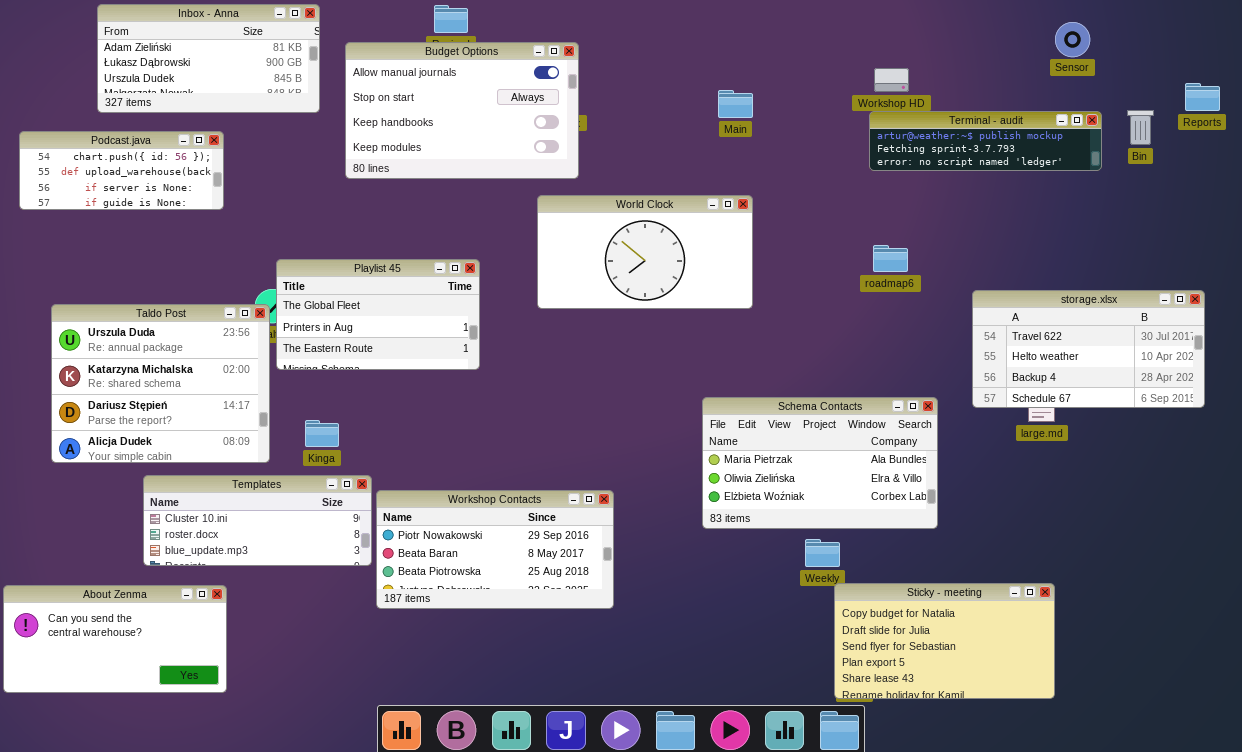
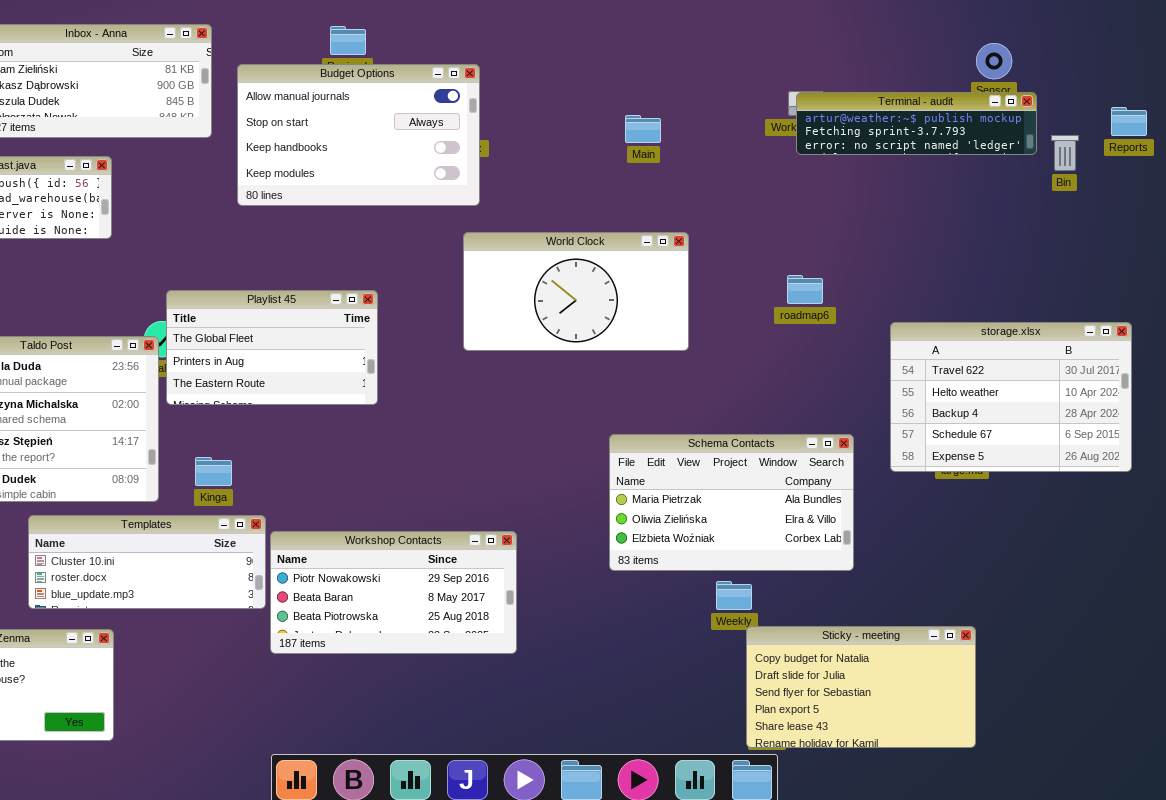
Terminal - audit: [869,111,1102,171] -> [796,92,1037,155], moved
World Clock: [537,195,753,309] -> [463,232,689,351], moved
storage.xlsx: [972,290,1205,408] -> [890,322,1132,472], resized

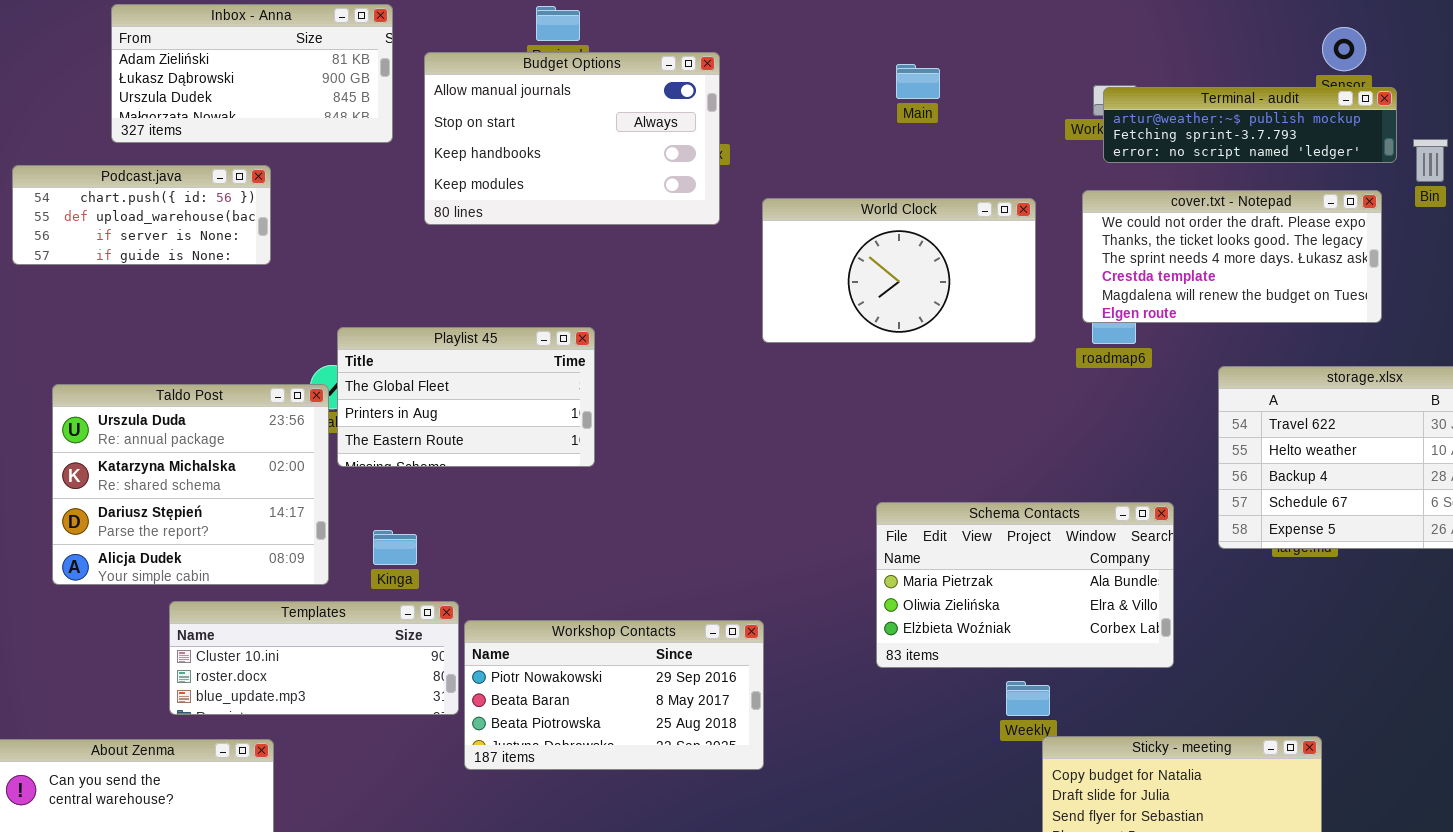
Main: [625,115,661,143] -> [896,64,940,99], moved
cover.txt - Notepad: none -> [1082,190,1382,323], opened
World Clock: [463,232,689,351] -> [762,198,1036,343], moved

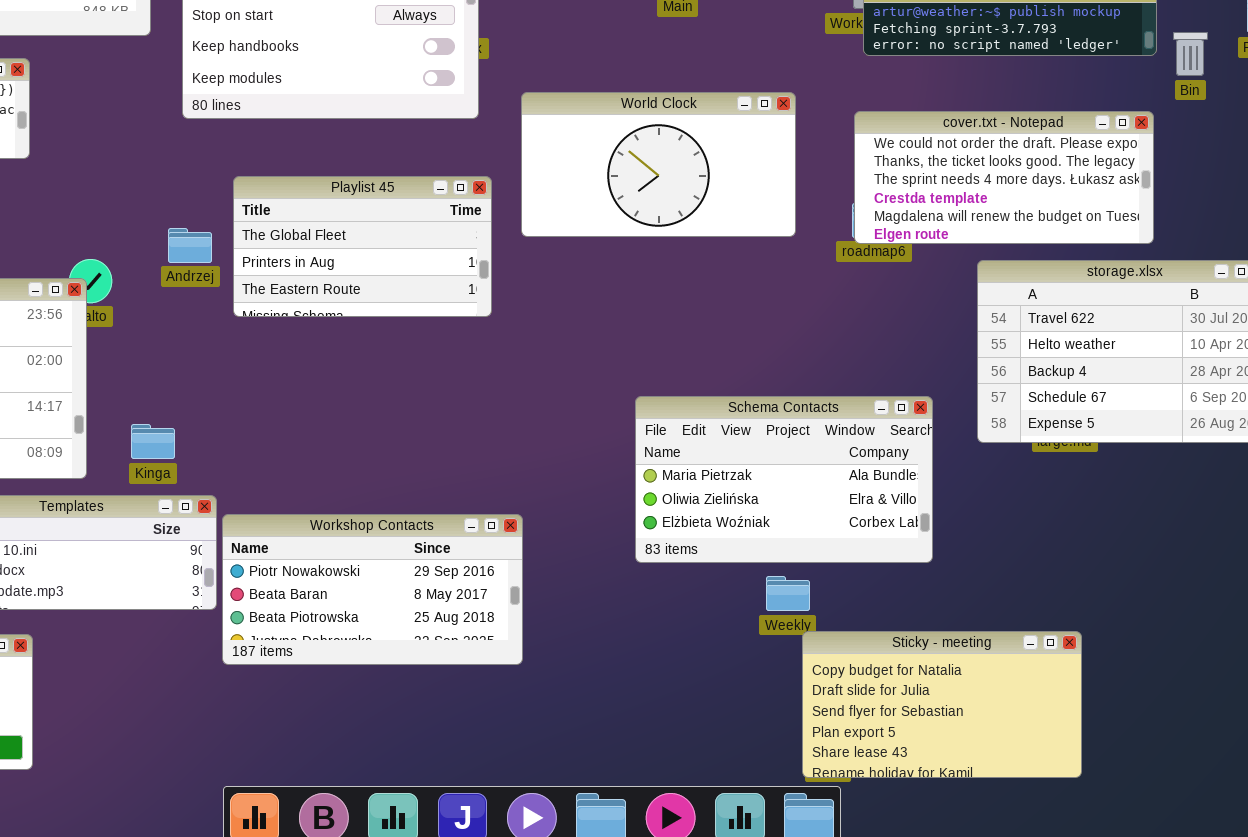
cover.txt - Notepad: [1082,190,1382,323] -> [854,111,1154,244], moved
Playlist 45: [337,327,595,467] -> [233,176,492,317], moved

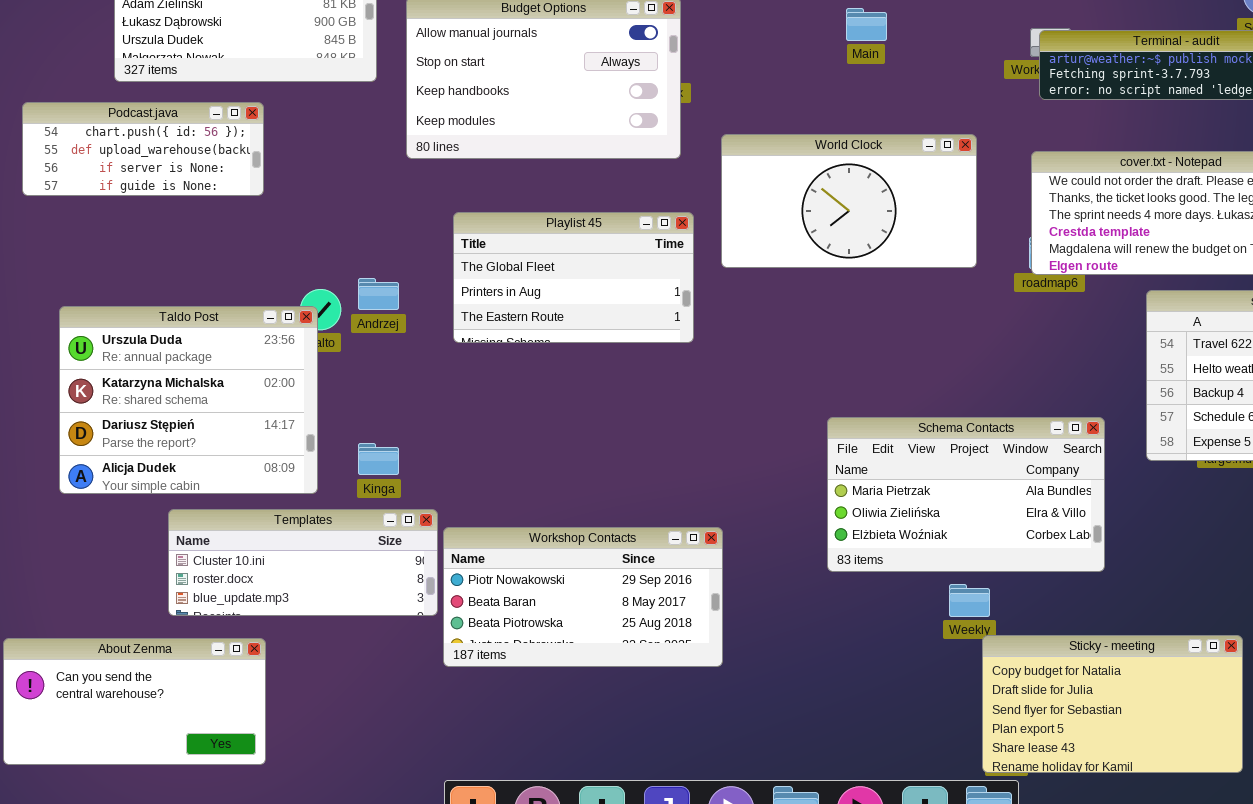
Andrzej: [168,228,212,263] -> [358,278,399,310], moved

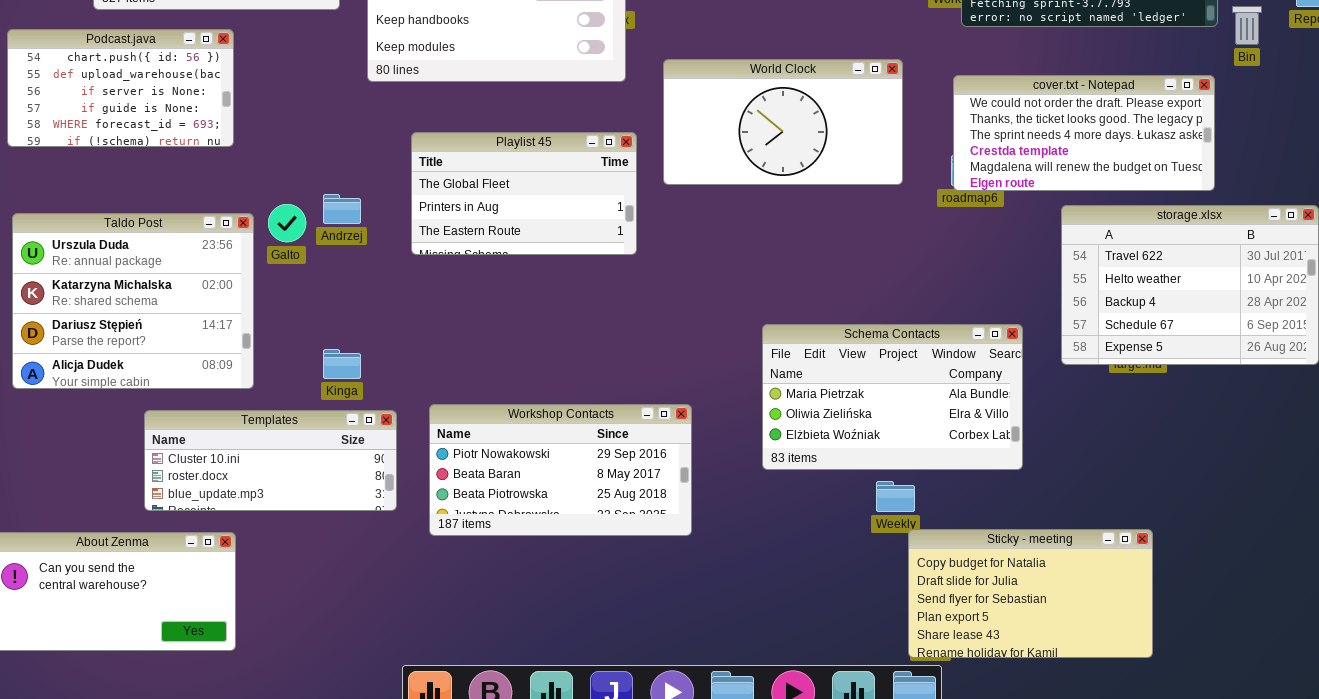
Podcast.java: [22,102,264,196] -> [7,29,234,147], resized
Taldo Post: [59,306,318,494] -> [12,213,254,389], moved
Workshop Contacts: [443,527,723,667] -> [429,404,692,536], moved

